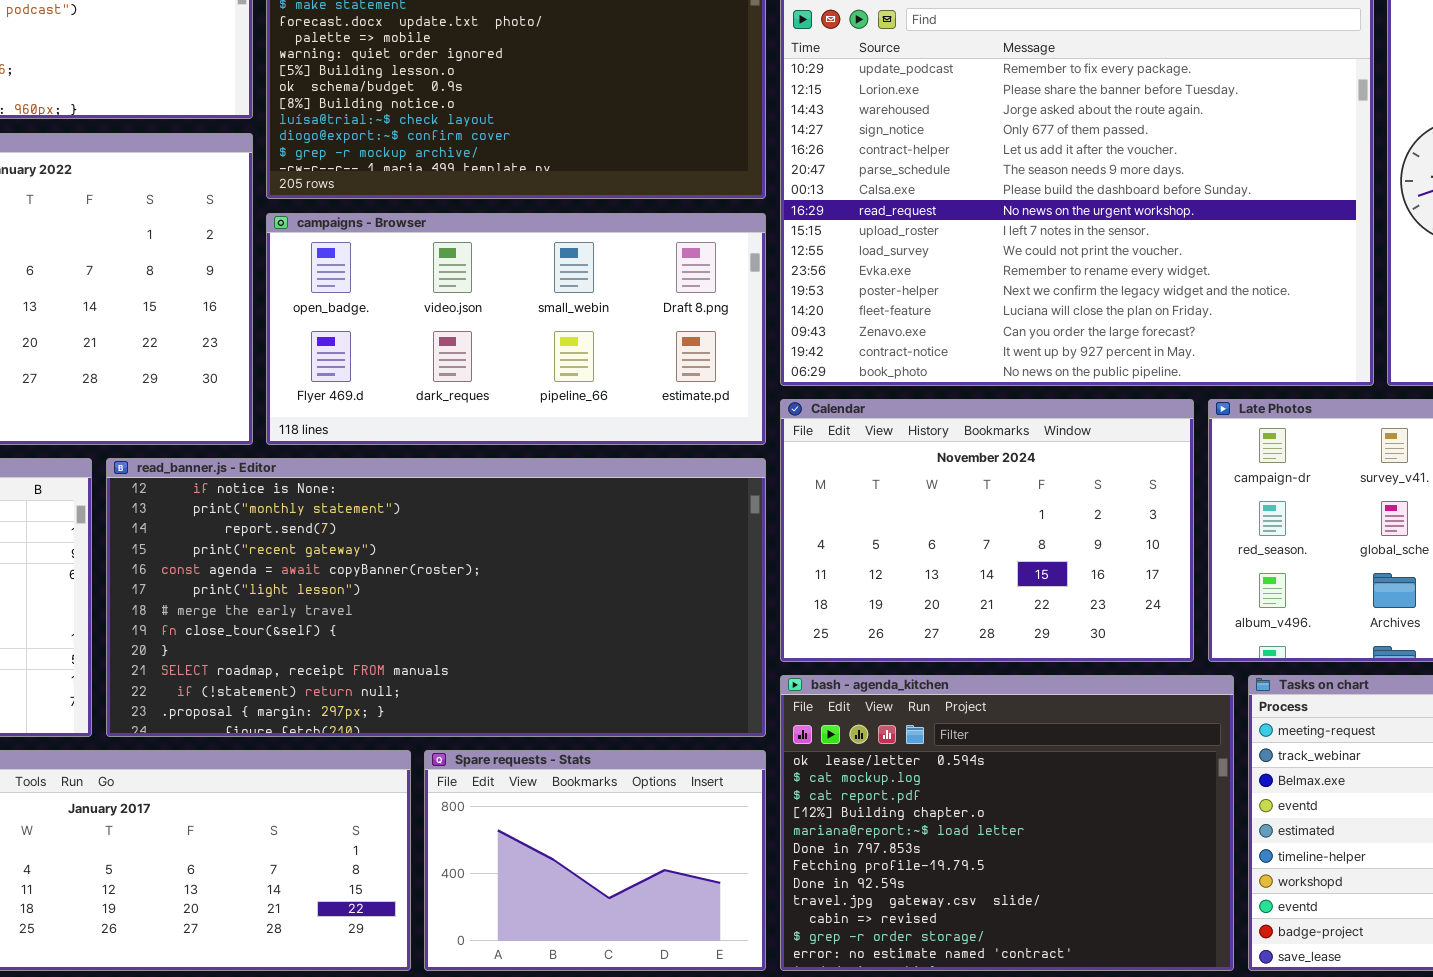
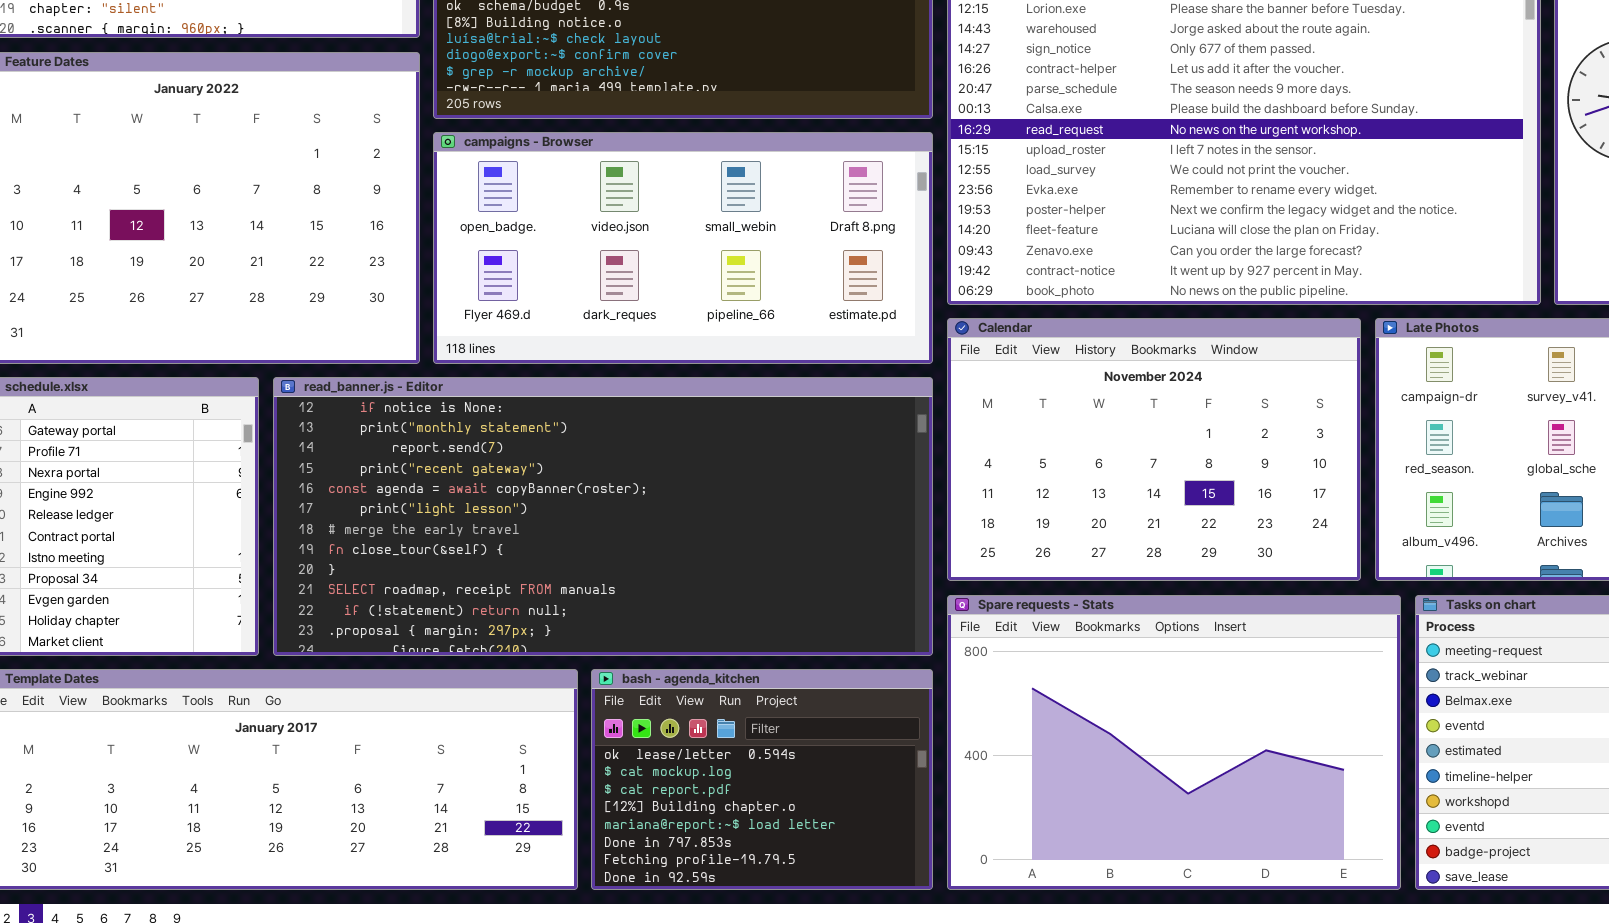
bash - agenda_kitchen: [780,675,1234,971] -> [591,669,933,890], moved, resized
Spare requests - Stats: [424,750,766,971] -> [947,595,1401,890], moved, resized

